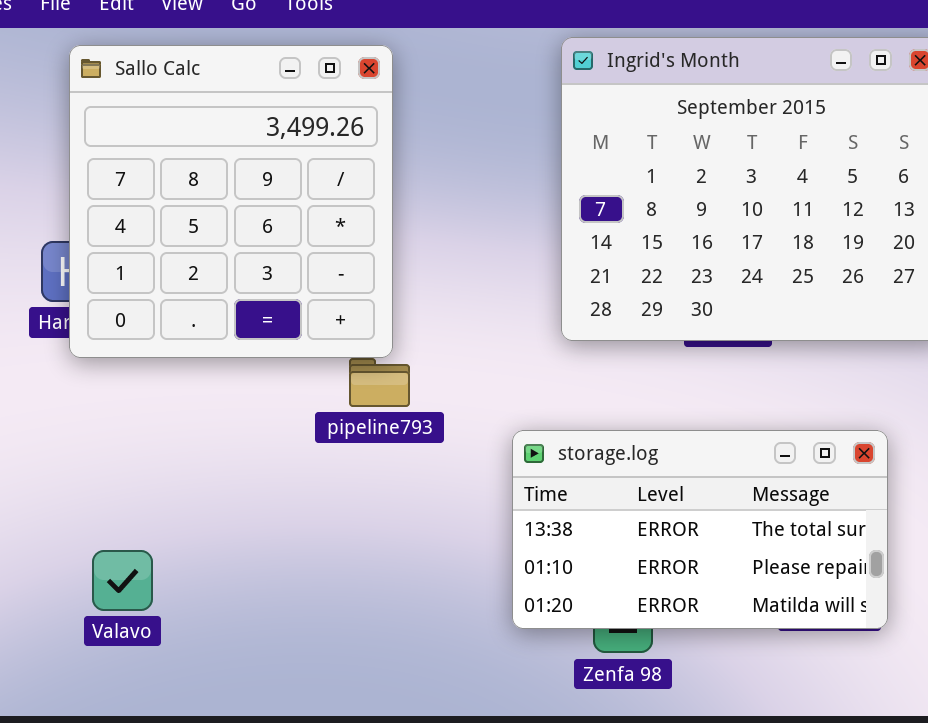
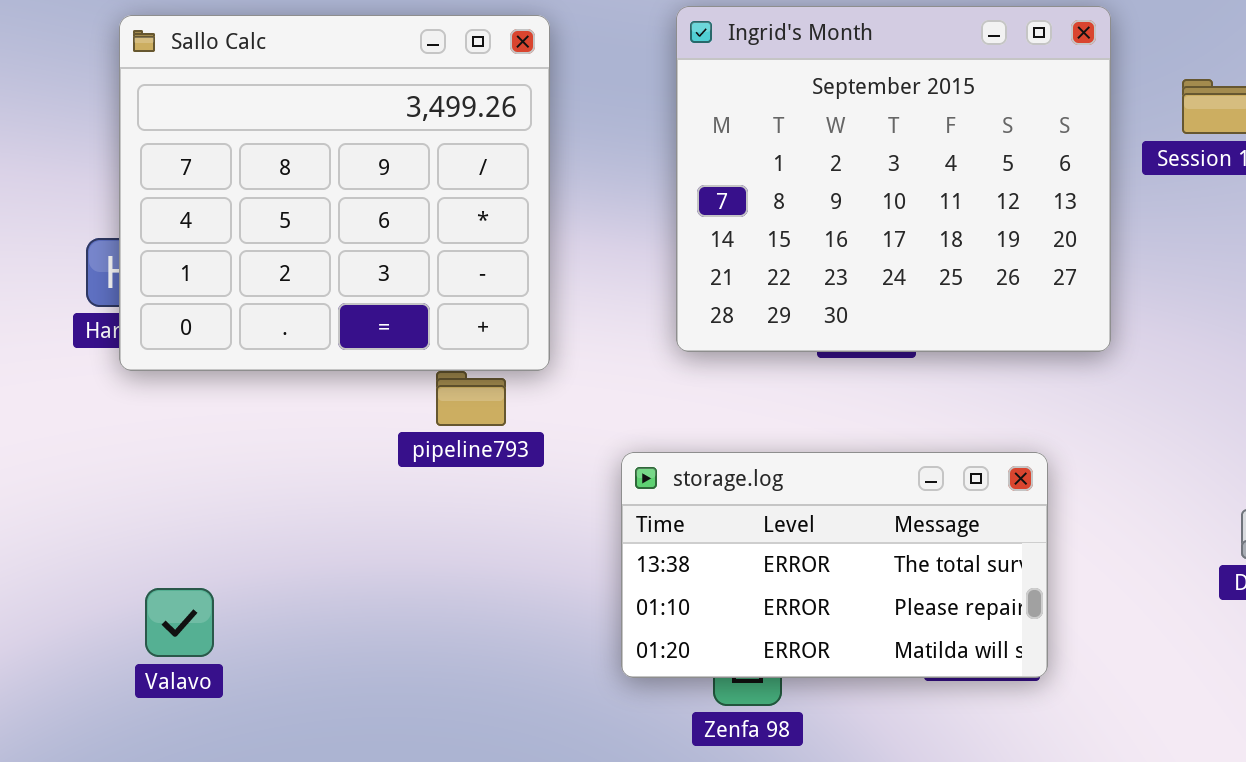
Sallo Calc: [69,45,393,358] -> [119,15,550,371], resized

